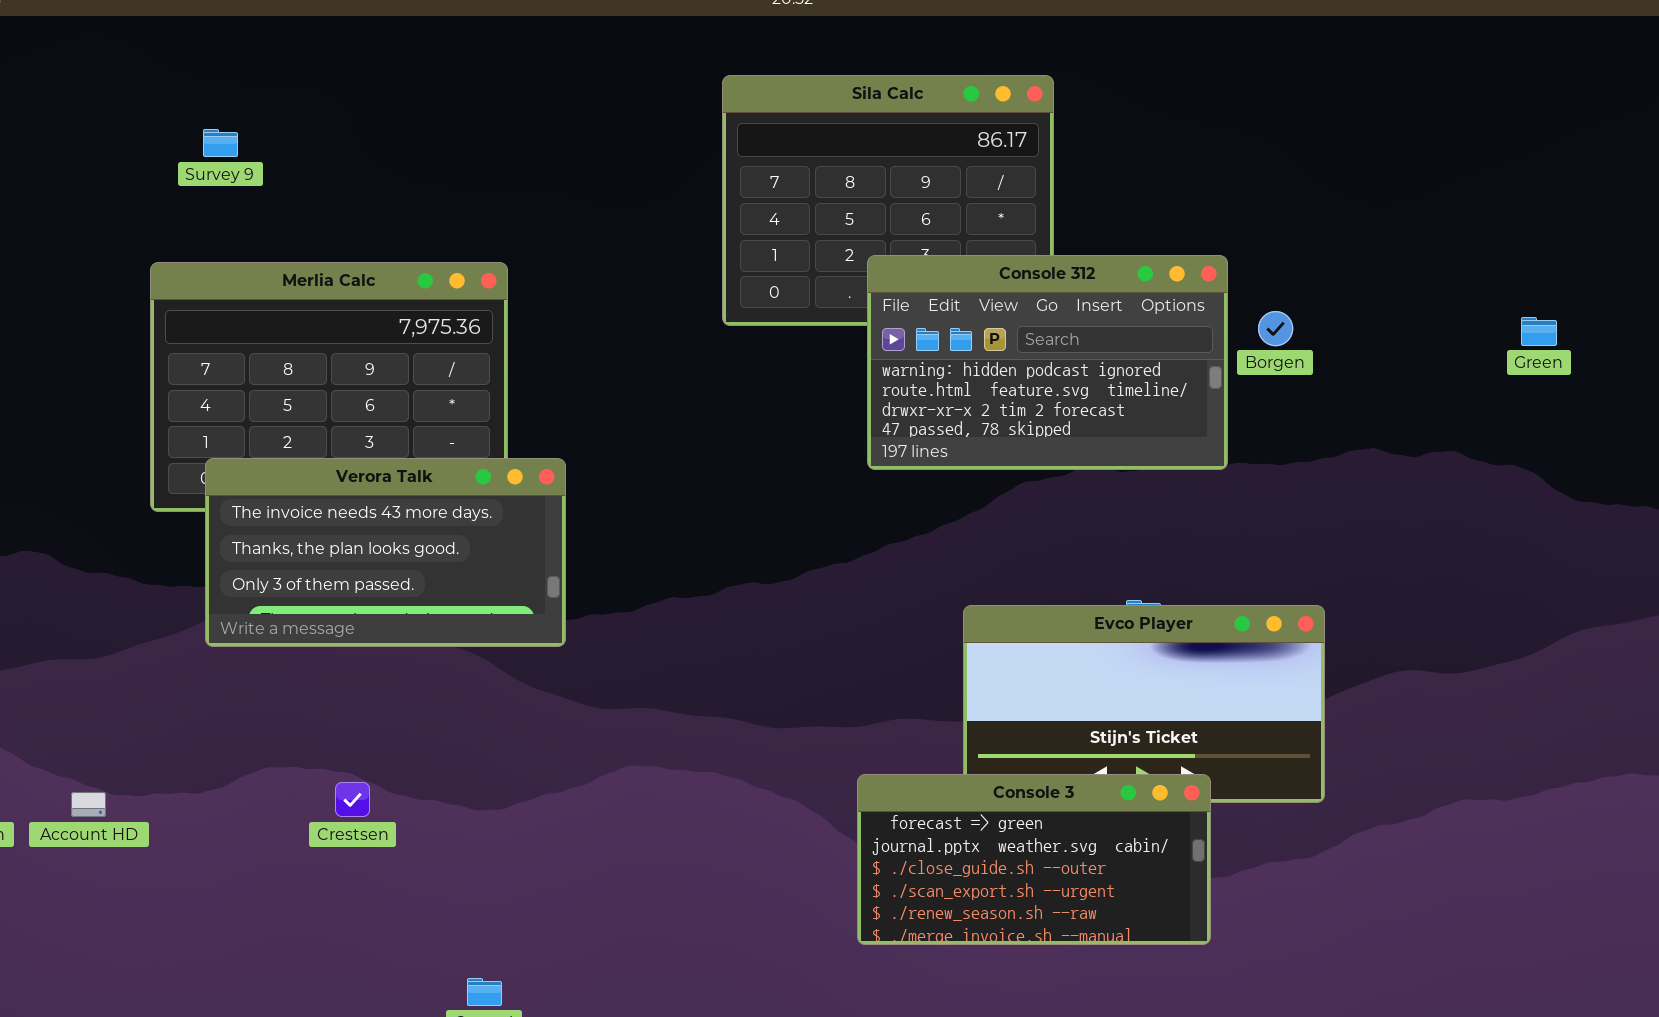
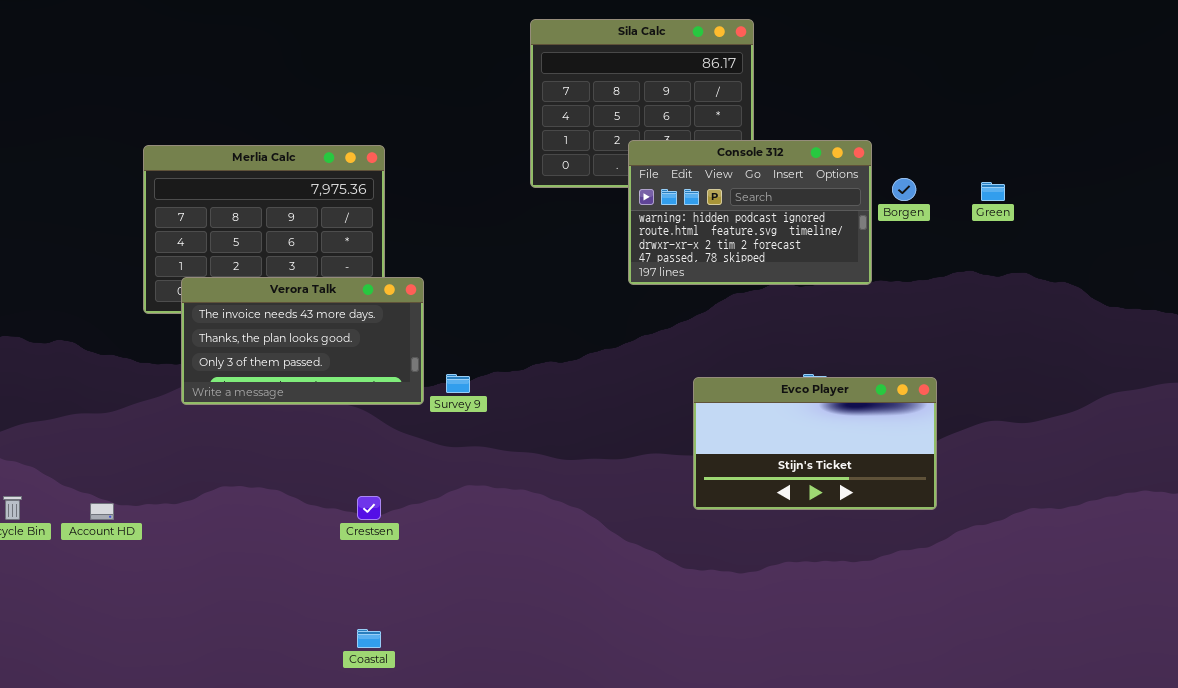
Survey 9: [203,129,238,157] -> [446,374,470,393], moved
Green: [1521,317,1557,346] -> [981,182,1005,201], moved
Console 3: [857,774,1211,945] -> none, closed
Crestsen: [335,782,370,817] -> [357,496,381,520], moved

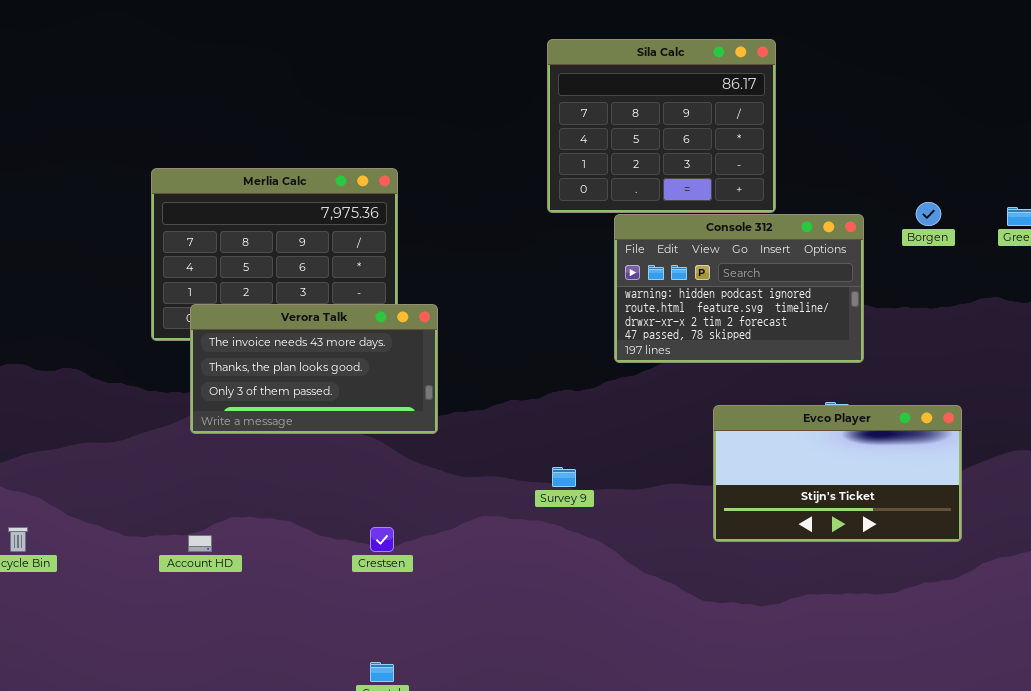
Console 312: [628,140,872,285] -> [614,214,864,363], moved
Survey 9: [446,374,470,393] -> [552,467,576,487], moved
Account HD: [90,503,114,520] -> [188,535,212,552], moved

